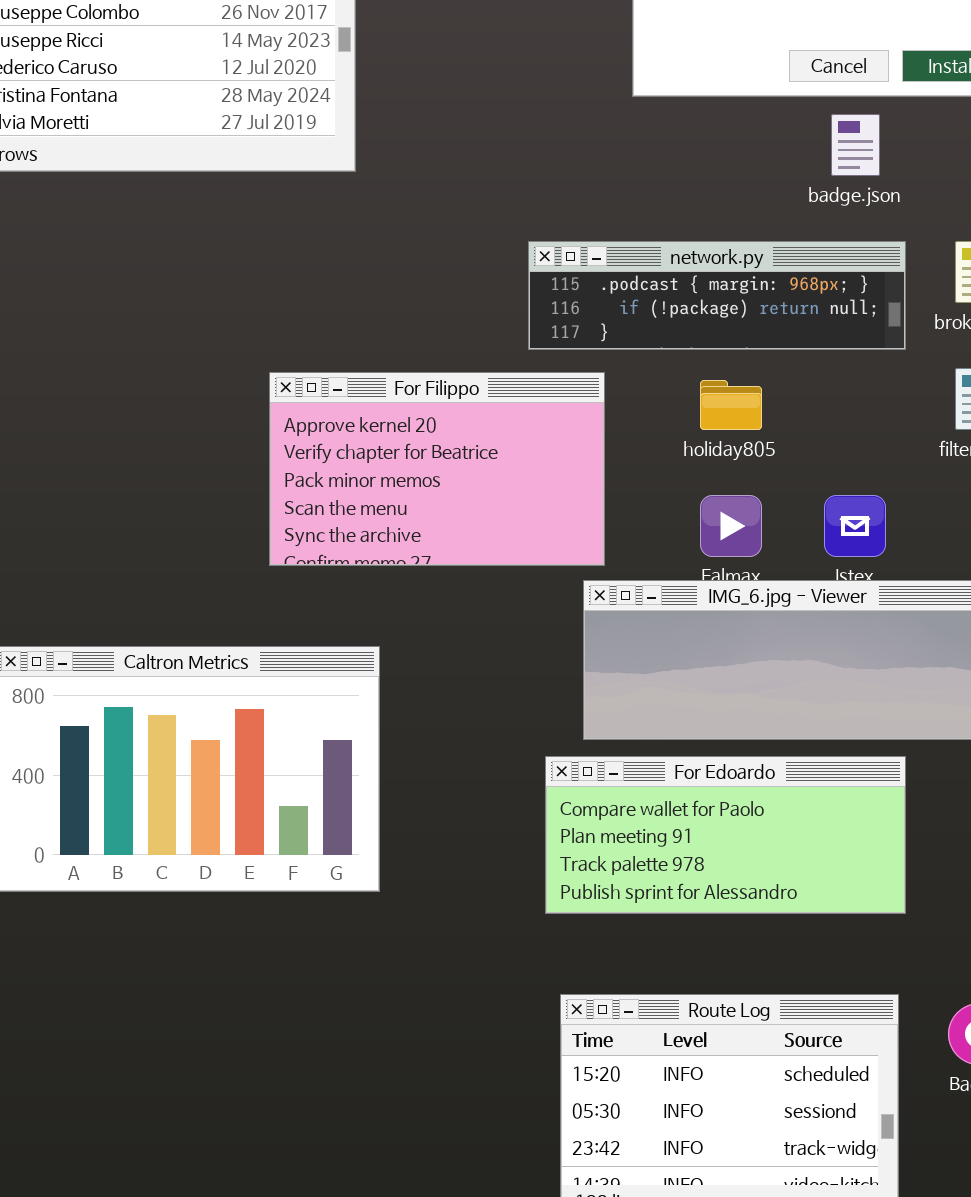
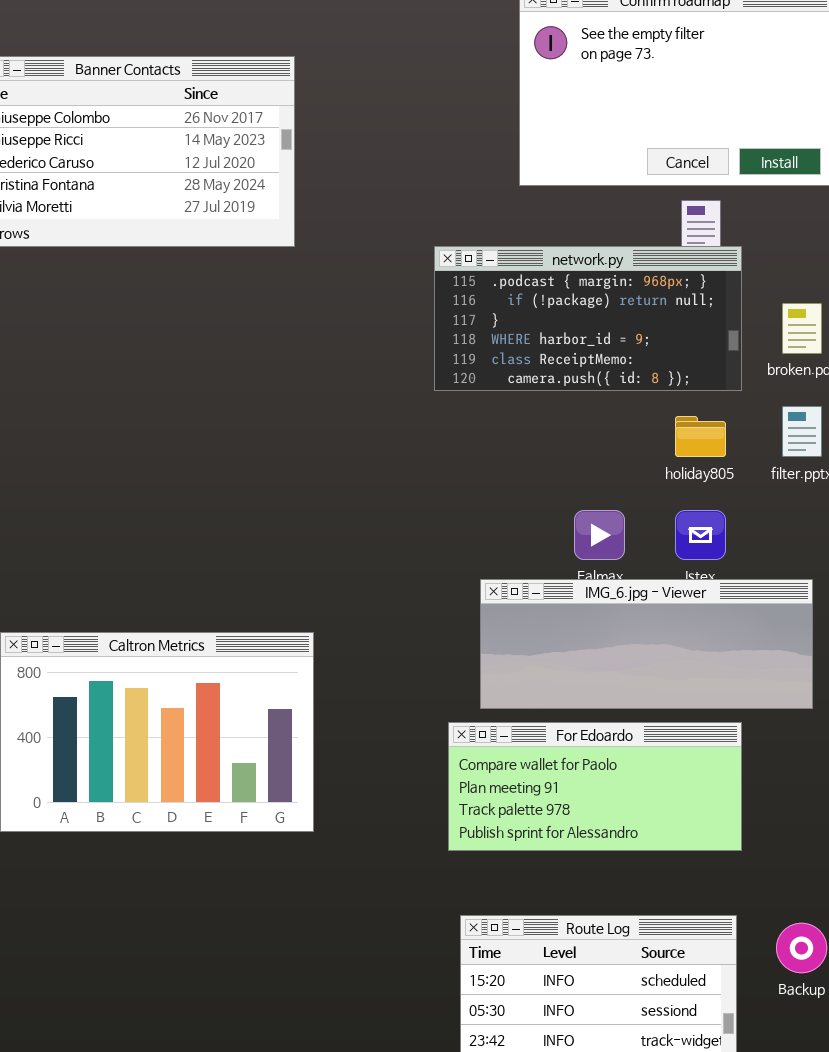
network.py: [528,241,906,350] -> [434,246,742,391], resized
For Filippo: [269,372,605,566] -> none, closed
holiday805: [700,380,762,430] -> [675,416,726,457], moved

